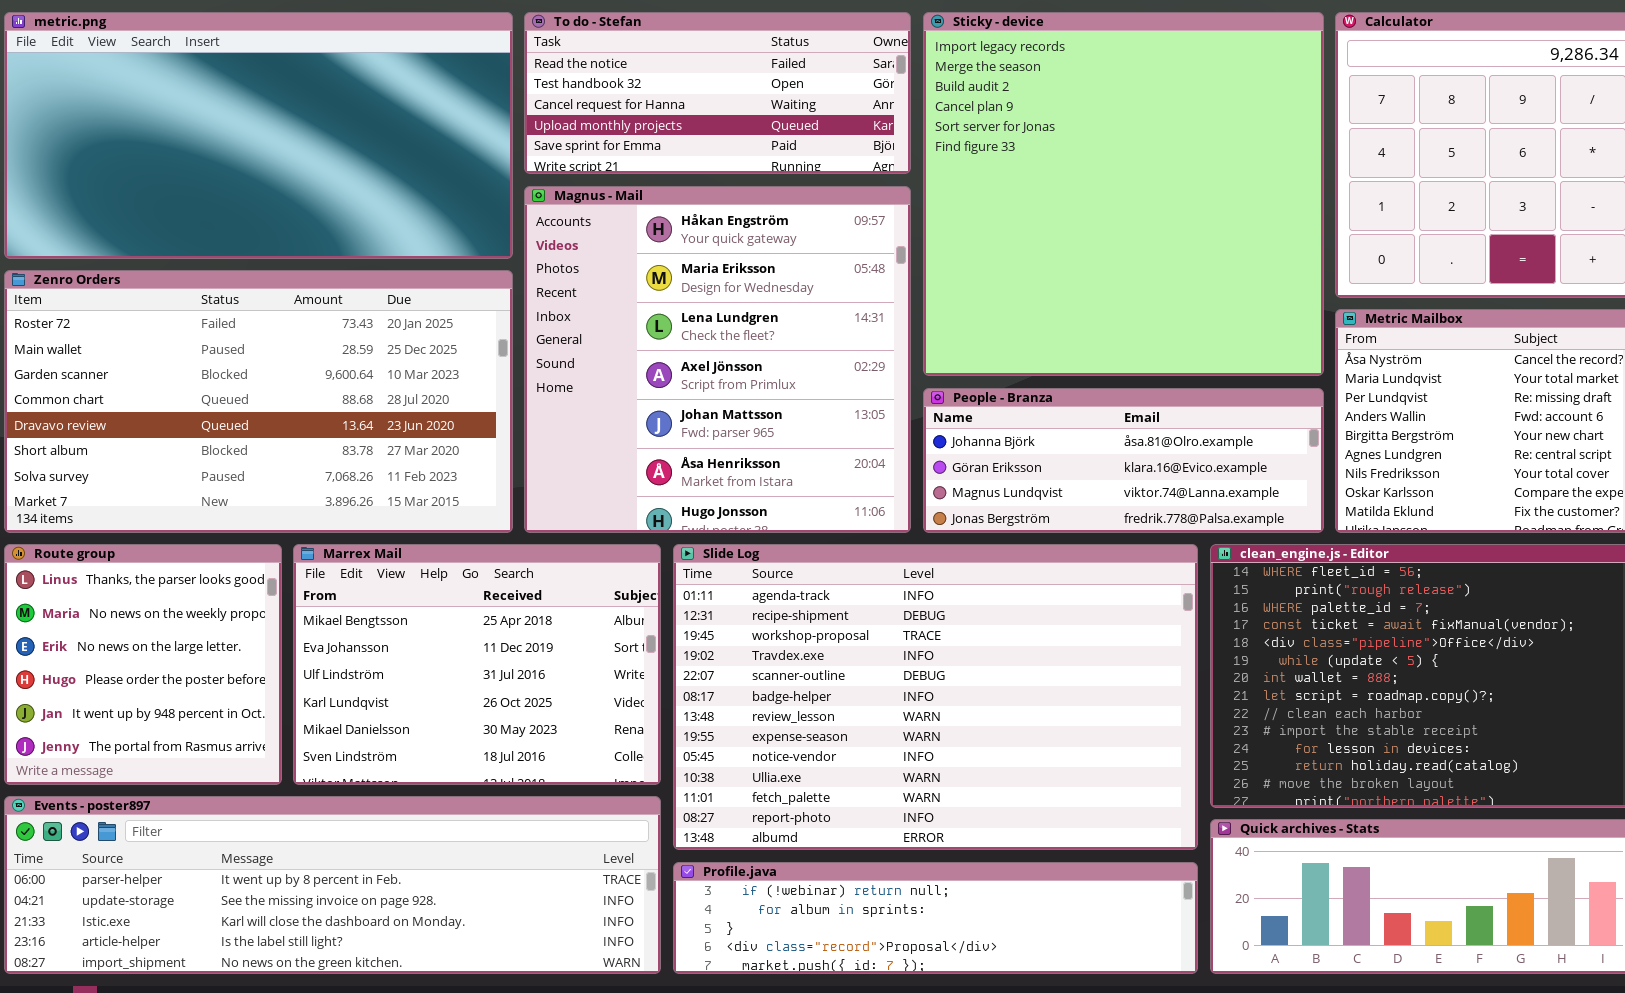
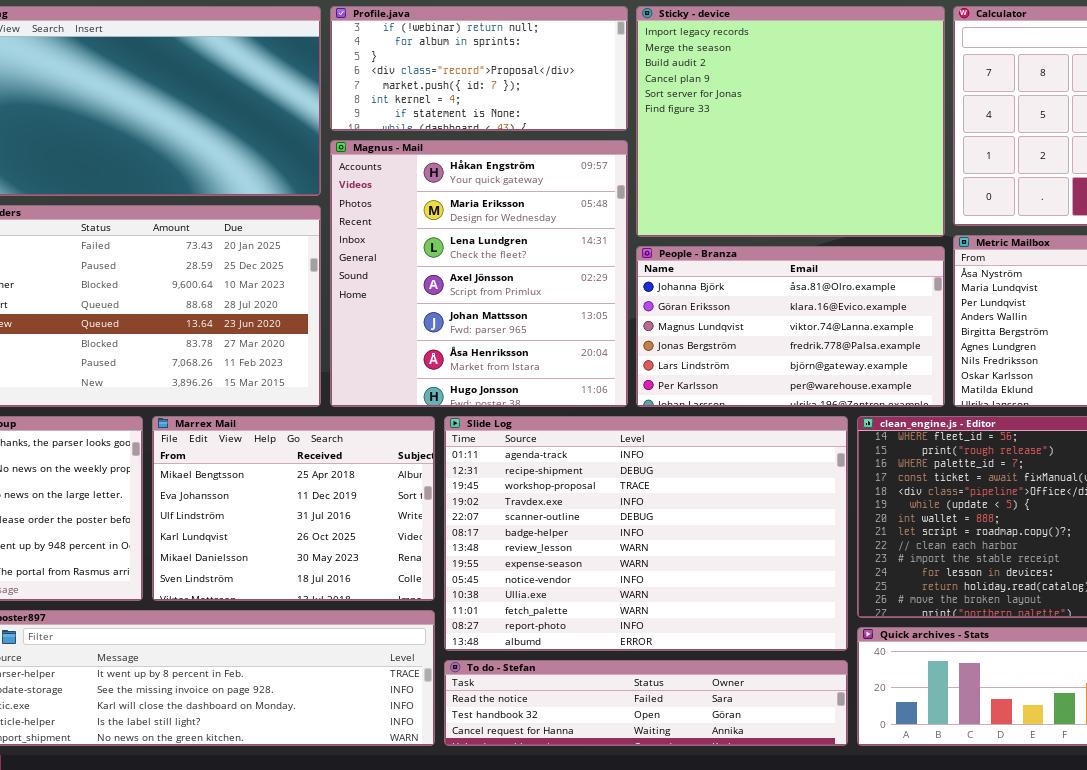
To do - Stefan: [524,12,911,174] -> [444,660,848,746], moved, resized
Sticky - device: [923,12,1324,376] -> [636,6,945,237], resized
People - Branza: [923,388,1324,533] -> [636,246,945,407], resized
Profile.java: [673,862,1198,974] -> [330,6,628,131], moved, resized

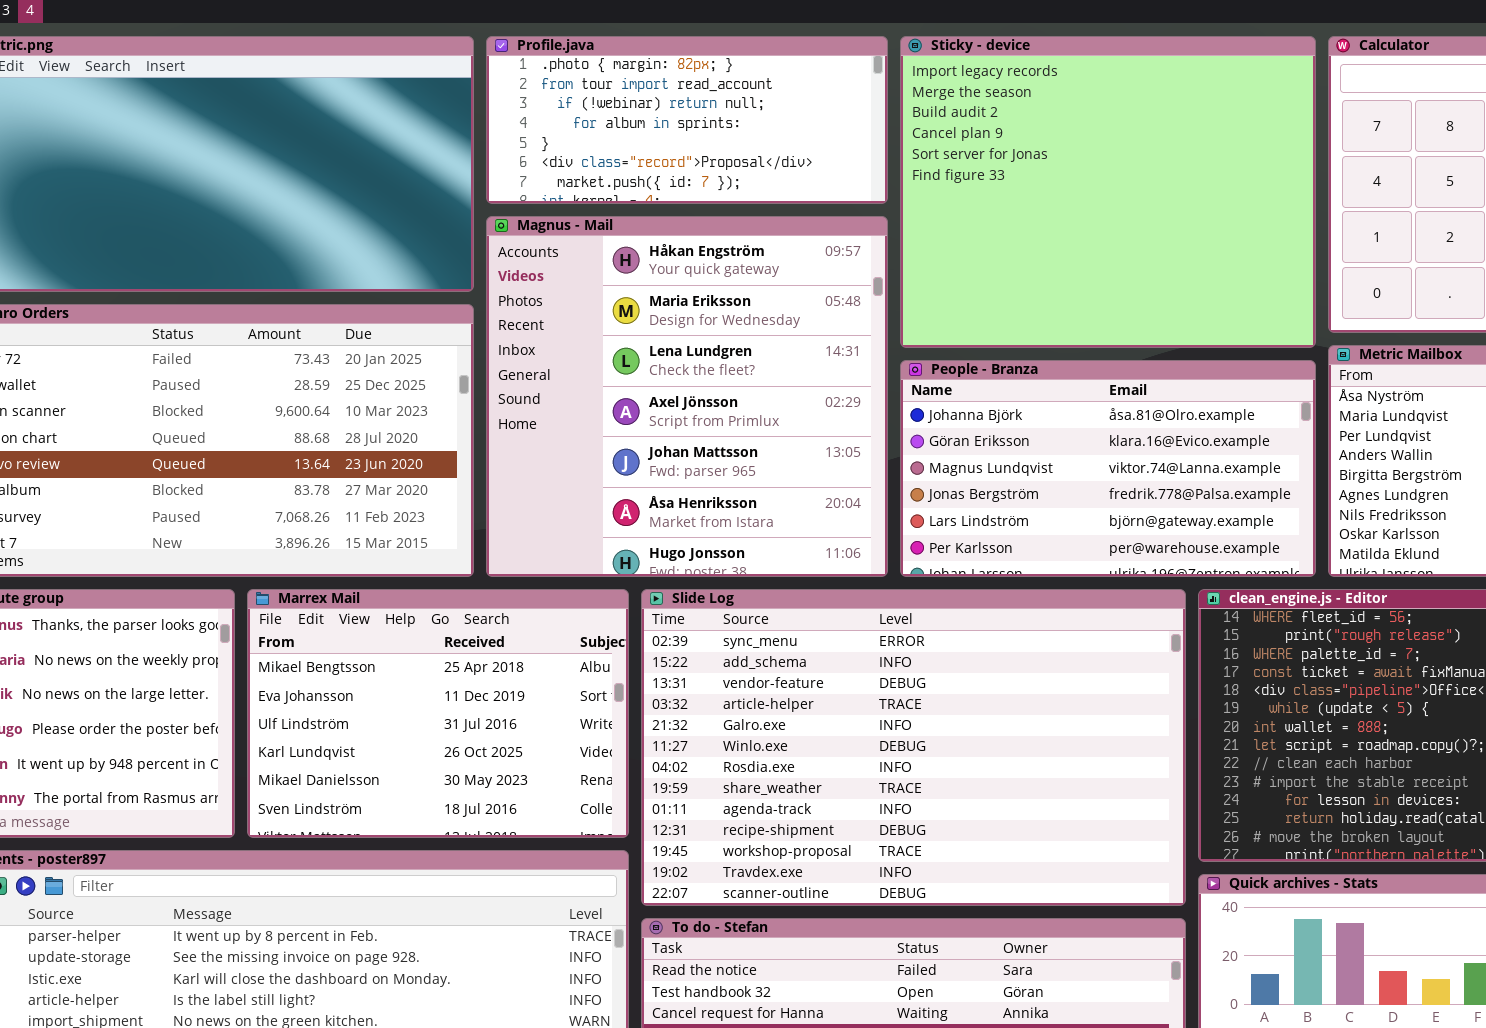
Profile.java: [330,6,628,131] -> [486,36,888,204], scrolled up 2 rows
Slide Log: [444,416,848,651] -> [641,589,1186,906], scrolled up 8 rows

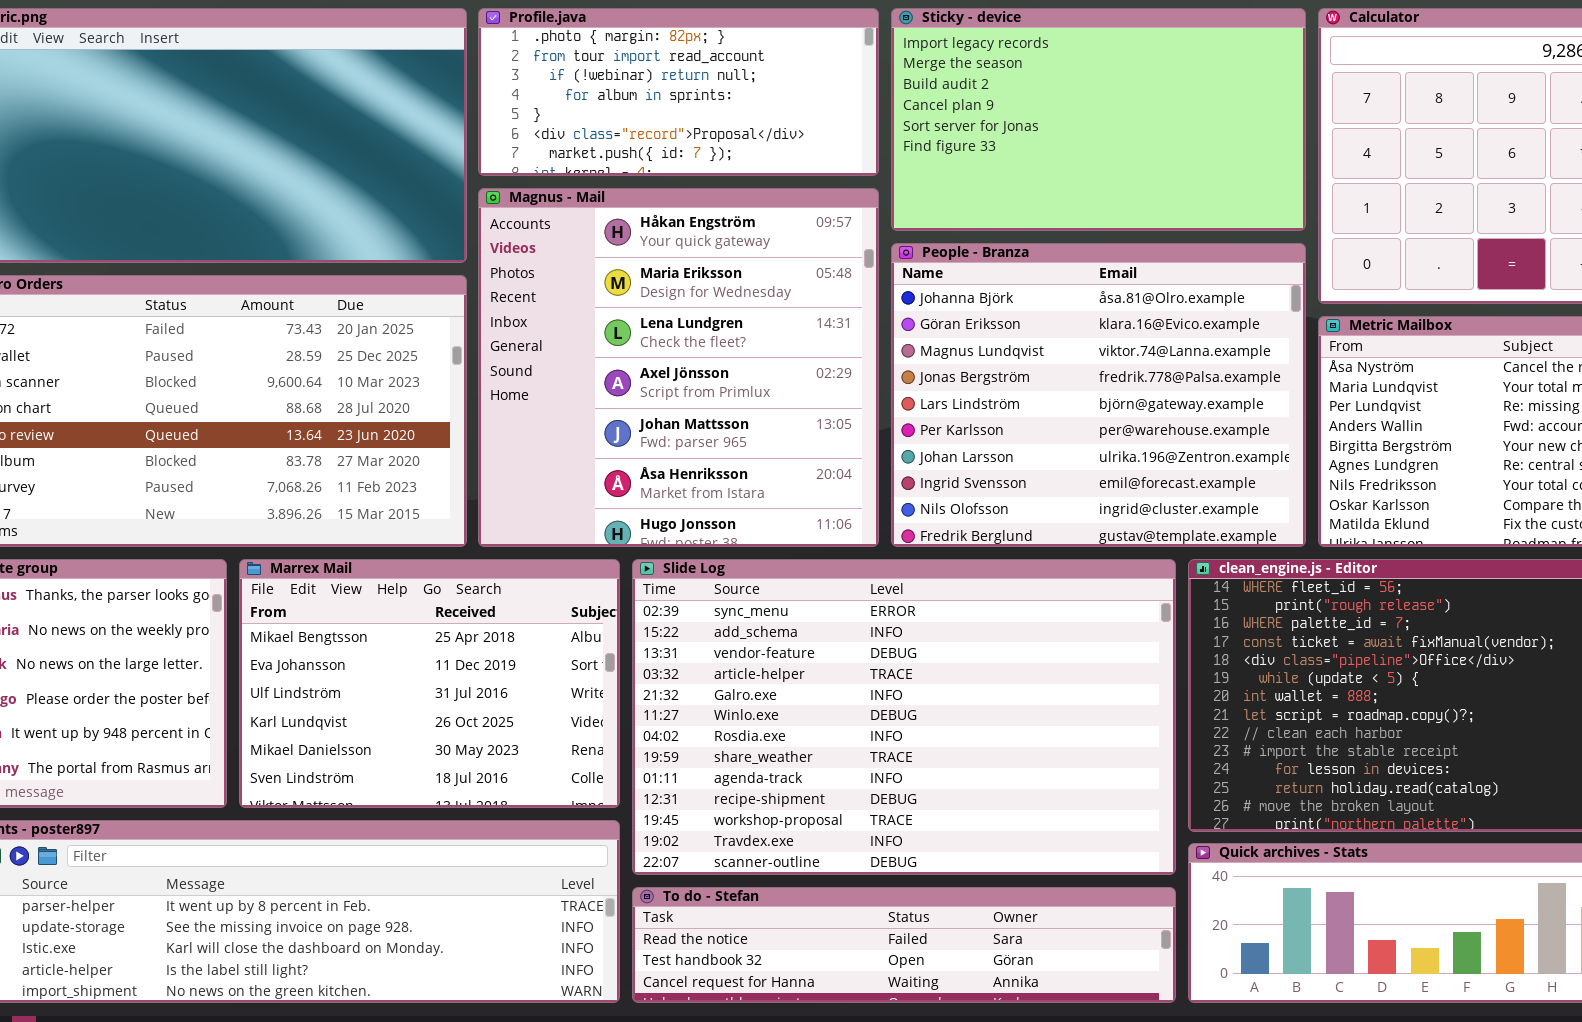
Sticky - device: [900,36,1316,348] -> [891,8,1306,231], resized
People - Branza: [900,360,1316,577] -> [891,243,1306,547], resized

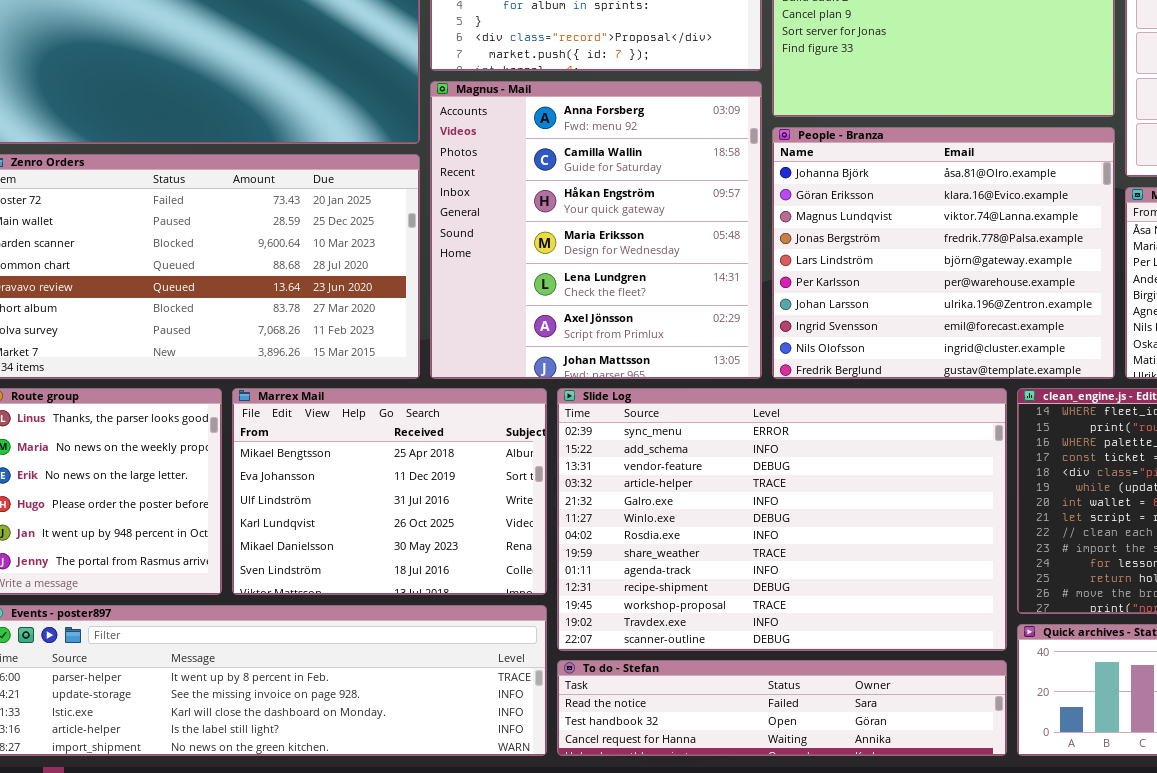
Magnus - Mail: [478,188,879,547] -> [430,81,762,379], scrolled up 2 rows

